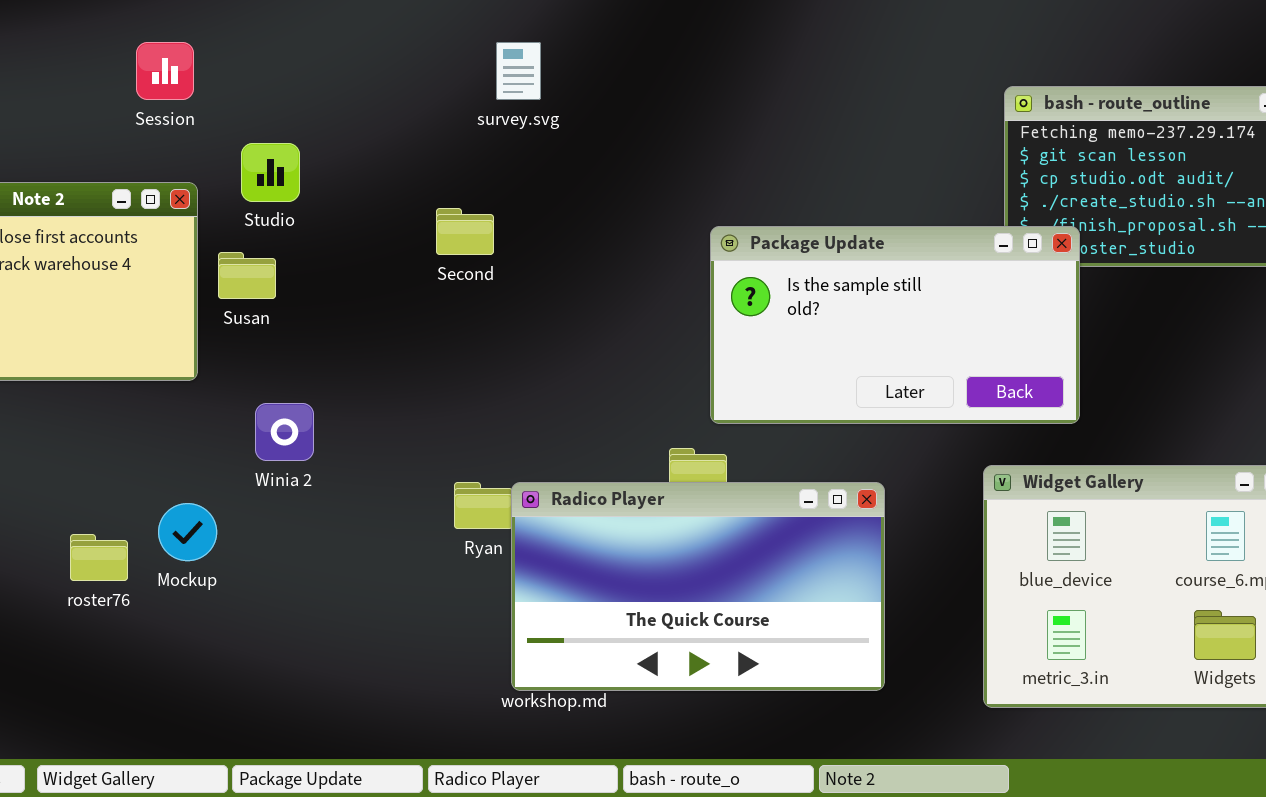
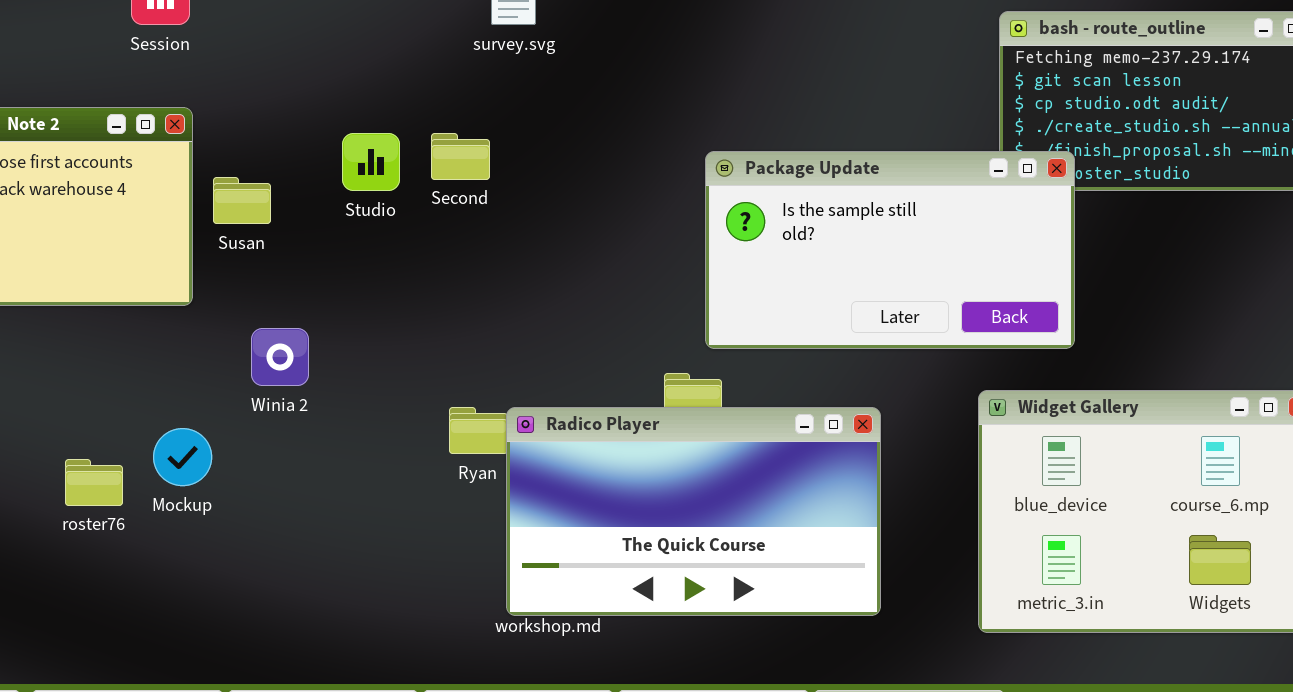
Studio: [241,143,300,202] -> [342,133,400,191], moved

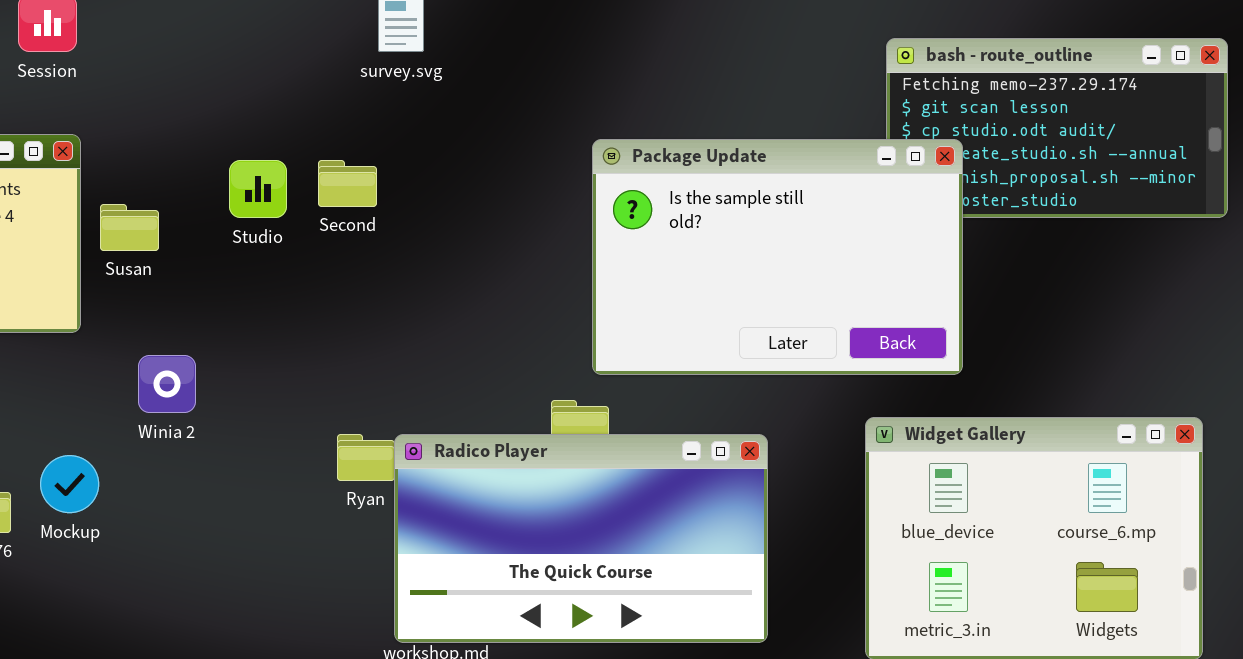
Package Update: [705,151,1075,349] -> [592,139,963,375], resized

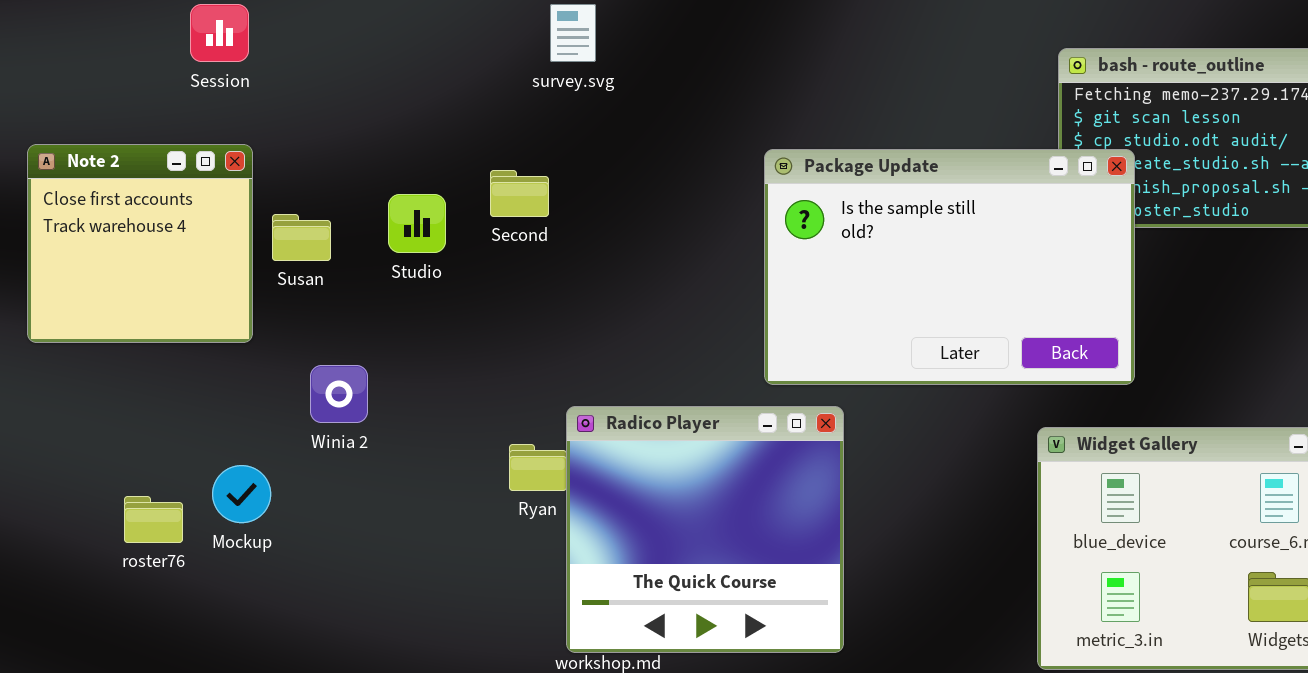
Studio: [229,160,287,218] -> [388,194,446,253], moved
Radico Player: [394,434,768,643] -> [566,406,844,653], resized

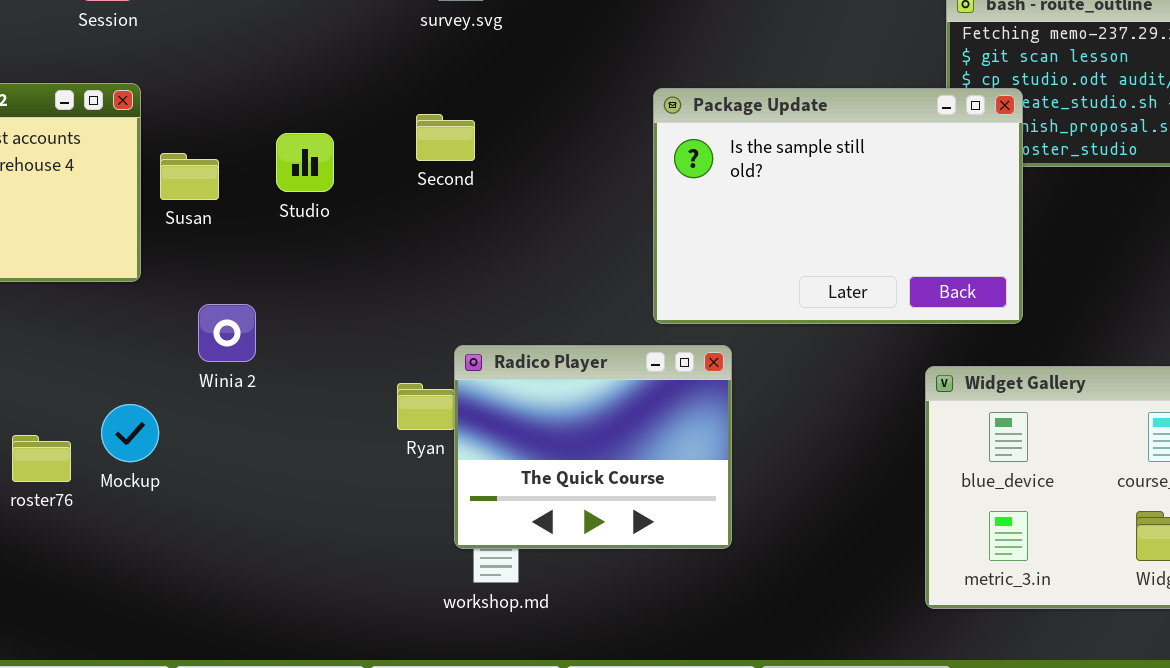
Second: [490,170,549,217] -> [416,114,475,161], moved
Radico Player: [566,406,844,653] -> [454,345,732,549], resized

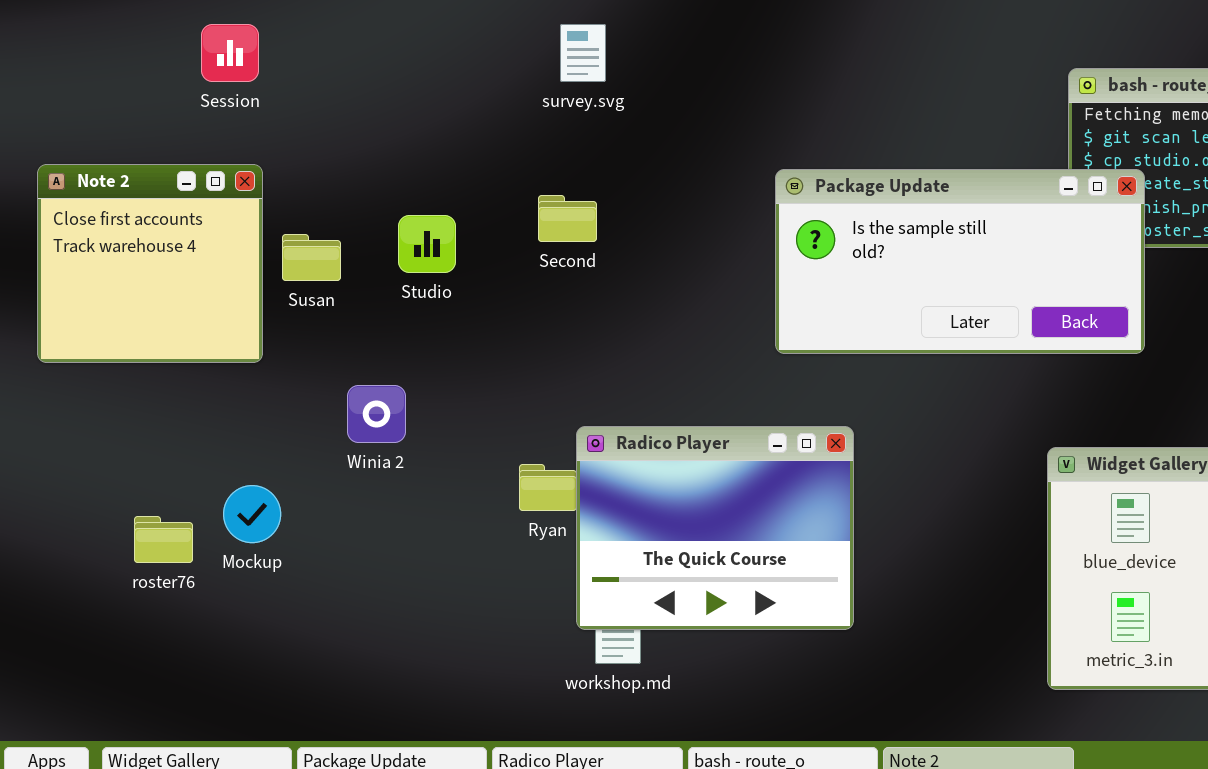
Package Update: [653,88,1023,324] -> [775,169,1145,354], resized
Winia 2: [198,304,256,362] -> [347,385,406,443], moved

